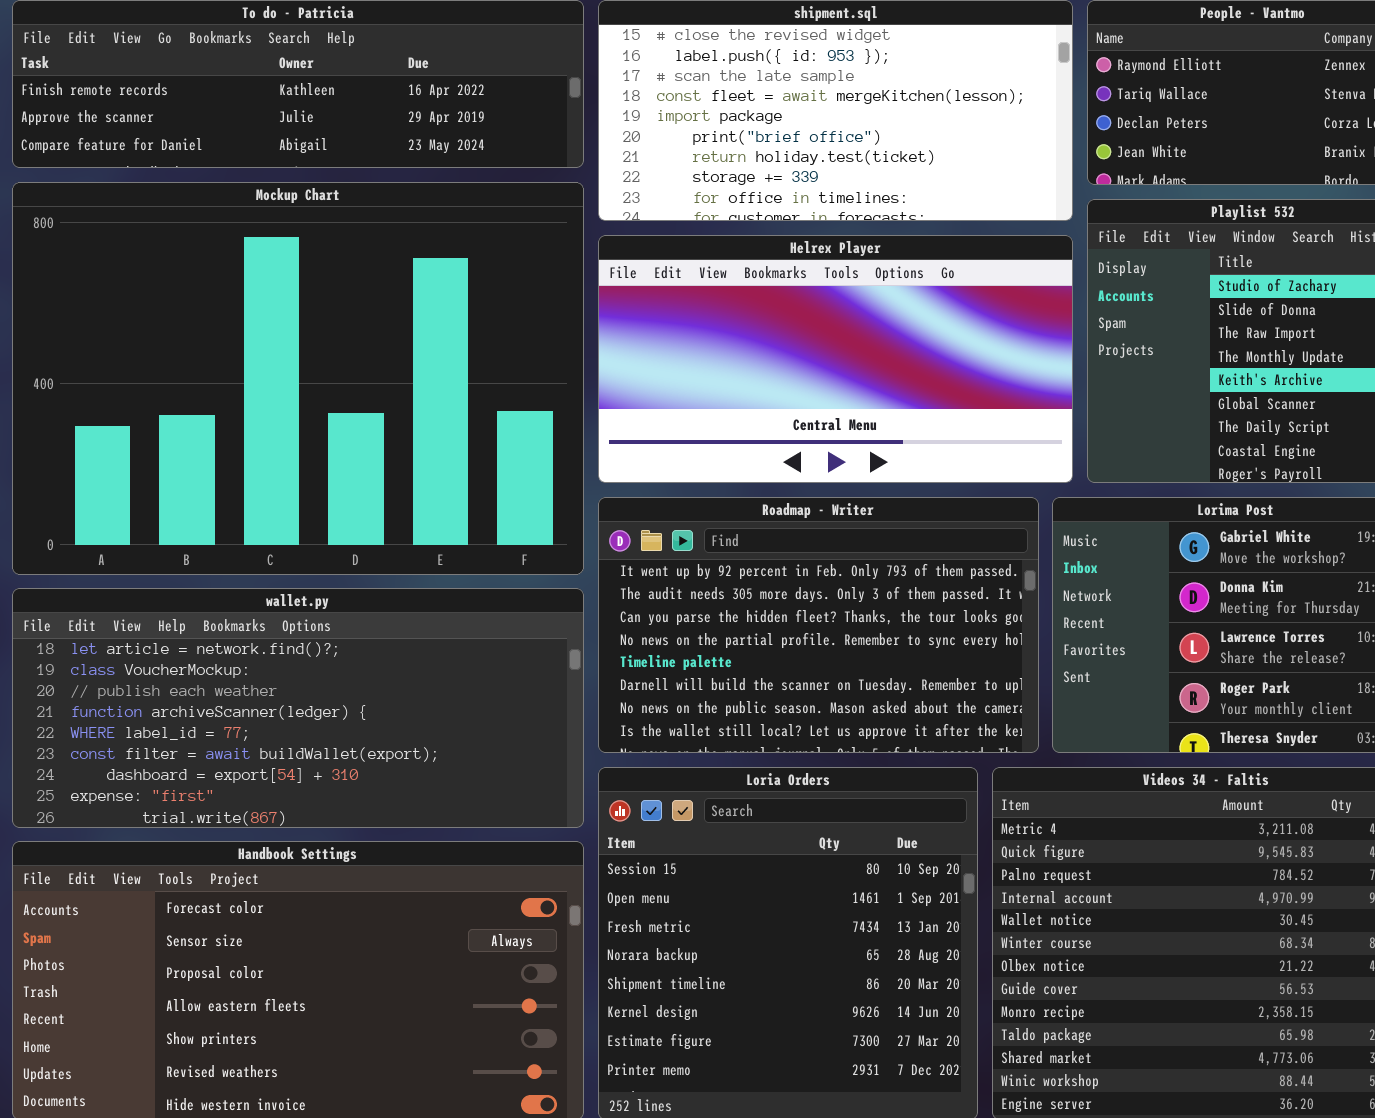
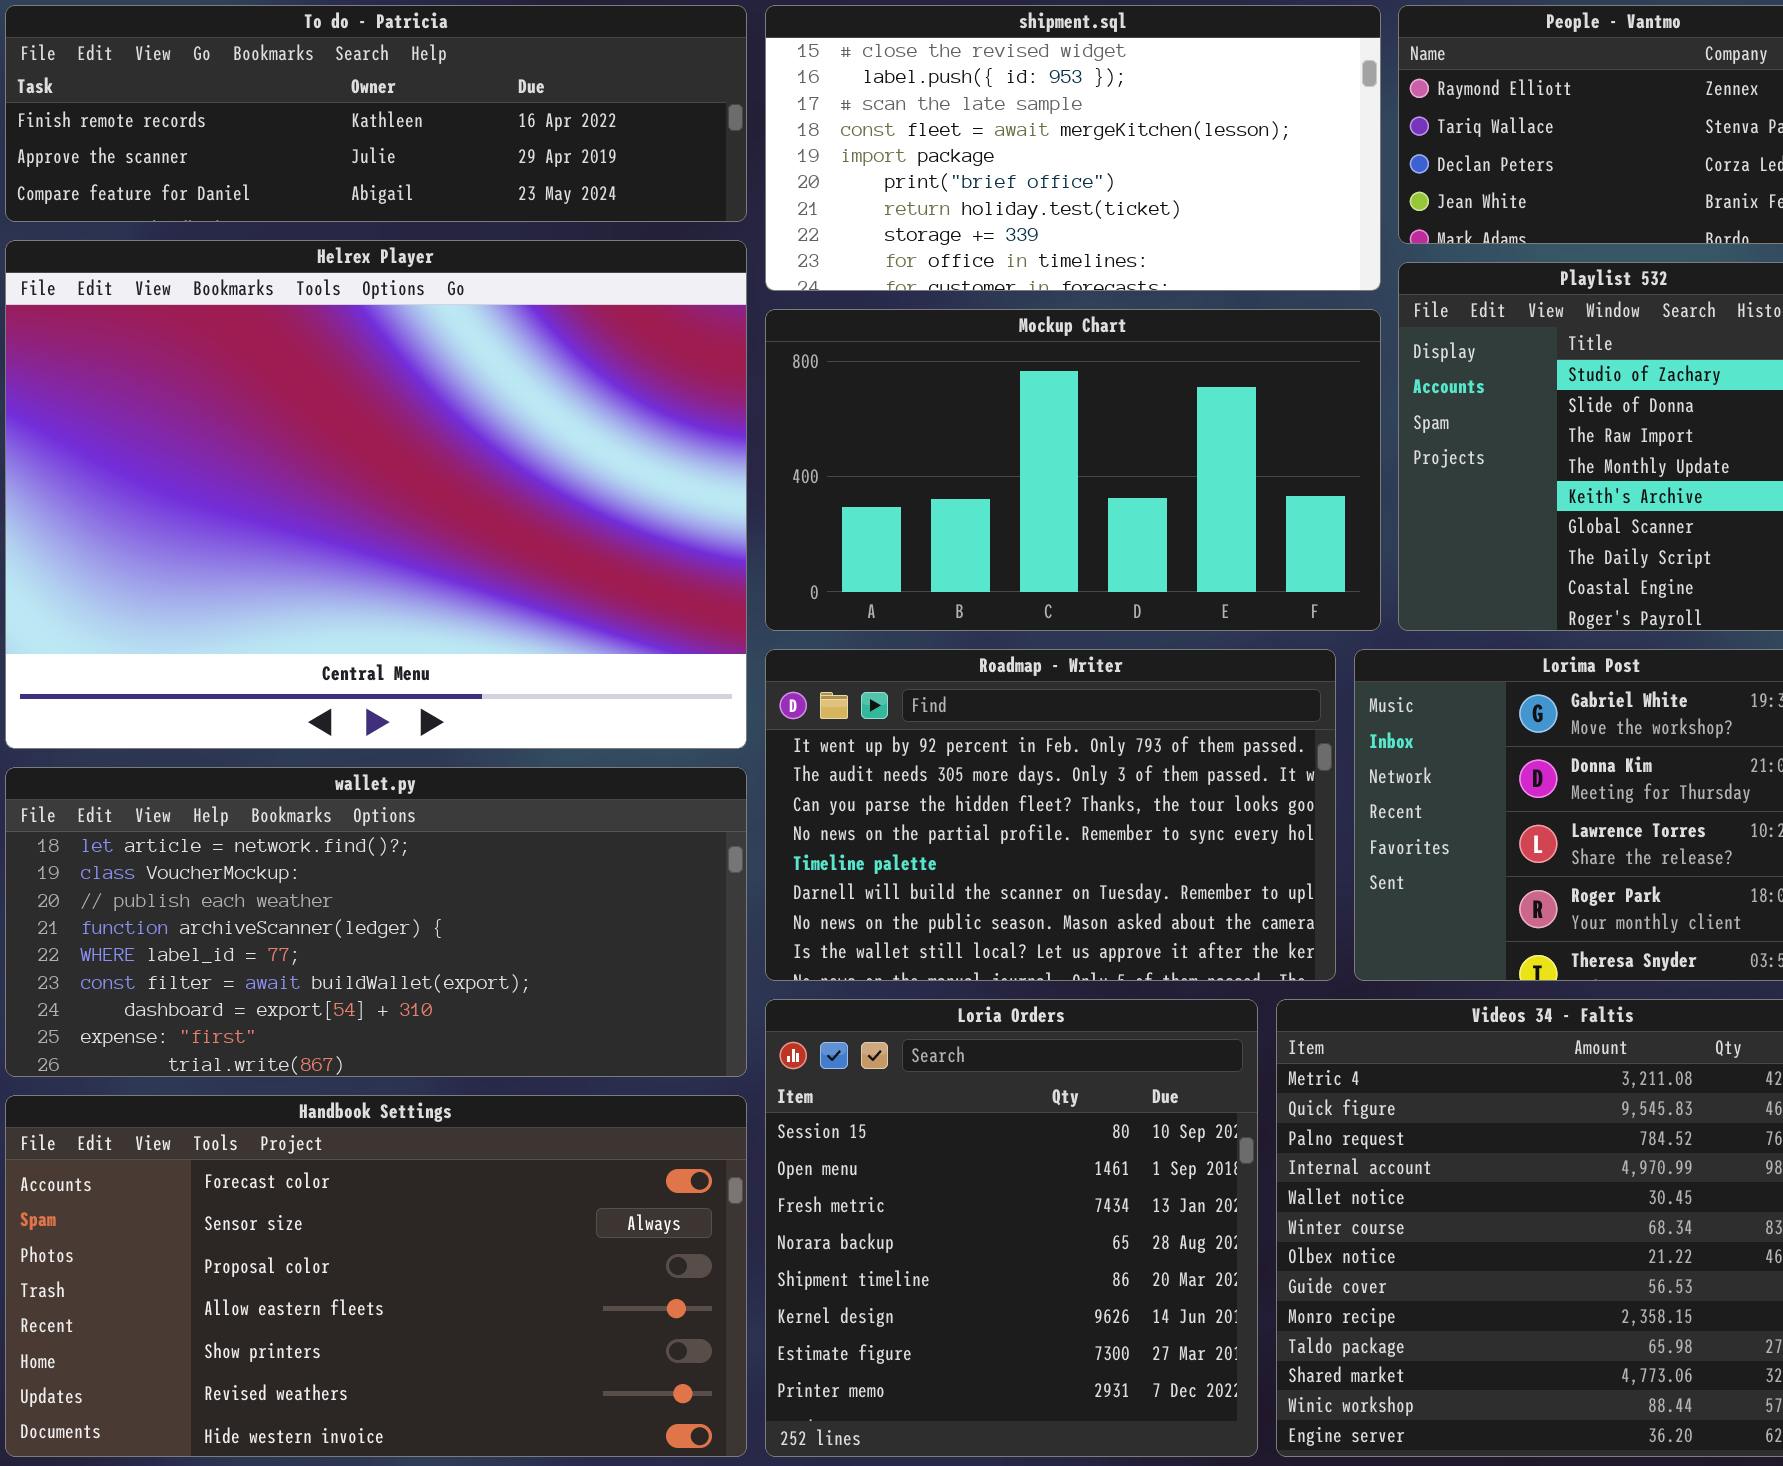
Mockup Chart: [12,182,584,575] -> [765,309,1381,631], moved, resized
Helrex Player: [598,235,1073,483] -> [5,240,747,749], moved, resized

